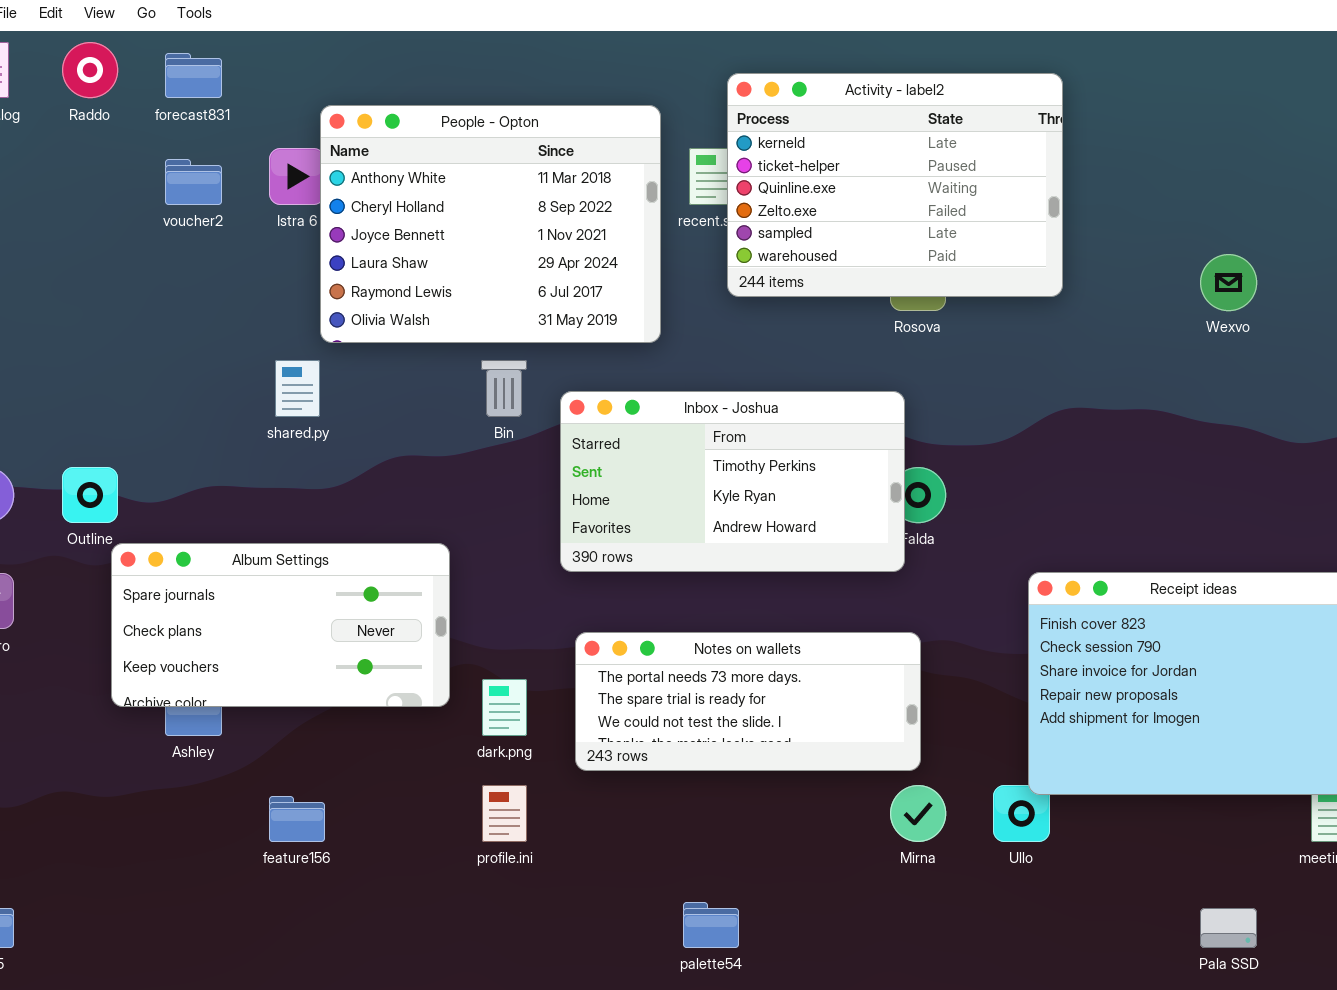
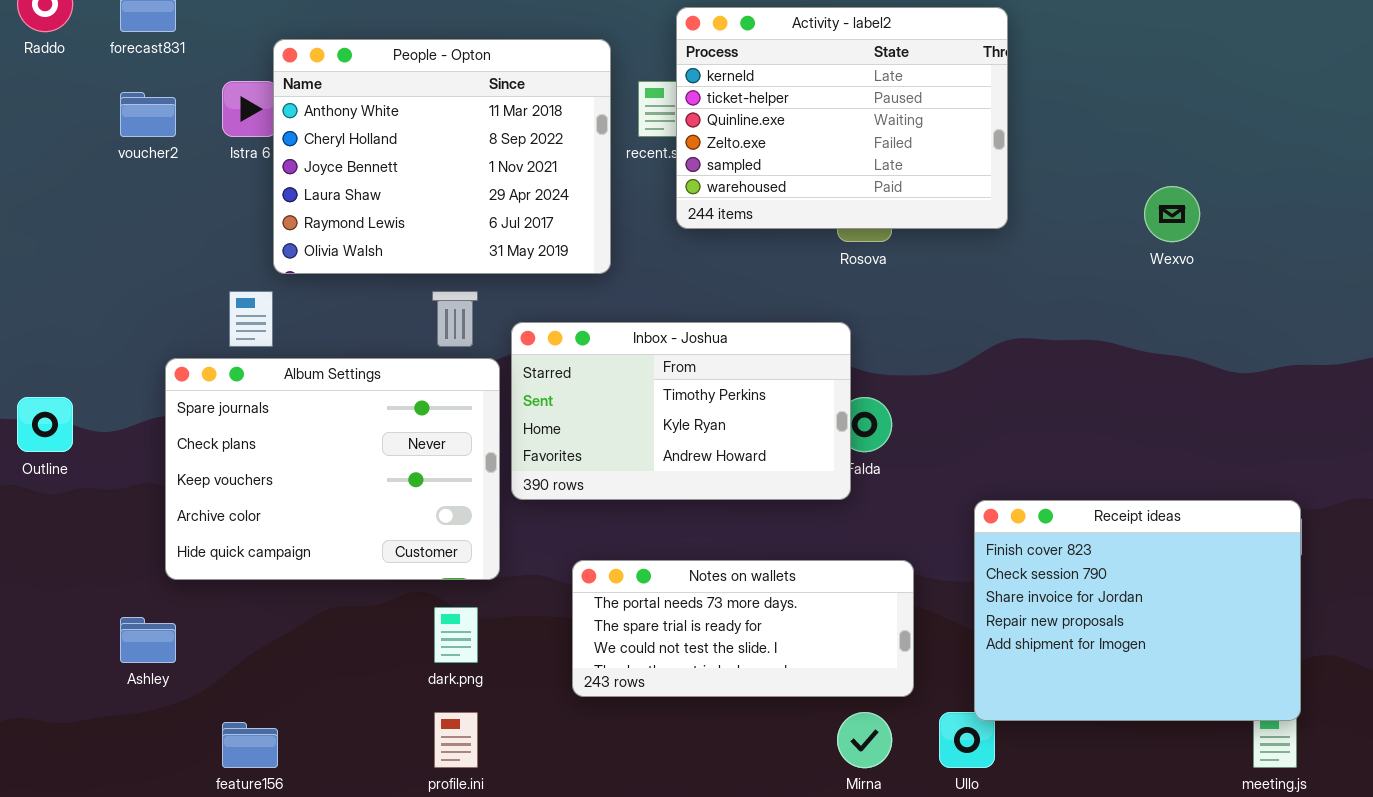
Album Settings: [111,543,450,707] -> [165,358,500,580], moved, resized
Notes on wallets: [575,632,921,771] -> [572,560,914,697], moved

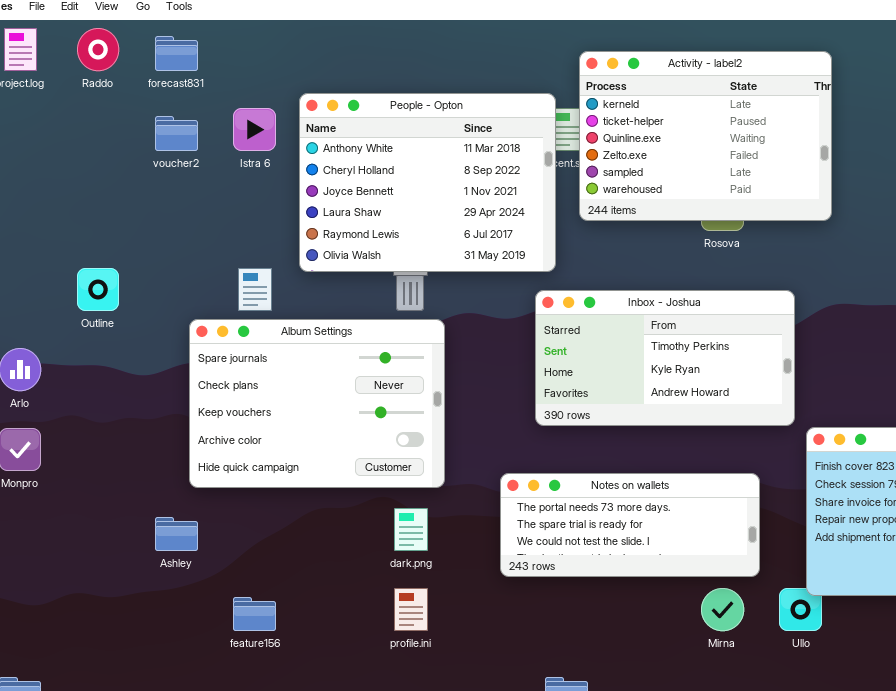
People - Opton: [273,39,611,274] -> [299,93,556,272], moved
Inbox - Joshua: [511,322,851,500] -> [535,290,795,426], moved
Outline: [17,397,73,452] -> [77,268,119,311], moved

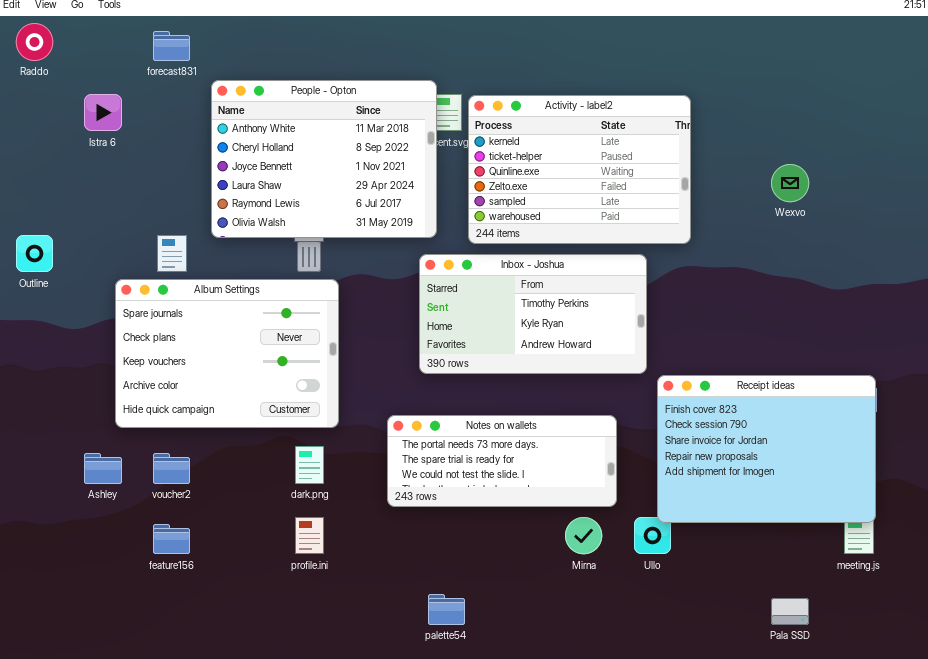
forecast831: [155,36,198,71] -> [153,31,190,61], moved
Activity - label2: [579,51,832,221] -> [468,95,691,244], moved
Istra 6: [233,108,276,151] -> [84,94,122,131], moved
voucher2: [155,116,198,151] -> [153,453,190,484], moved

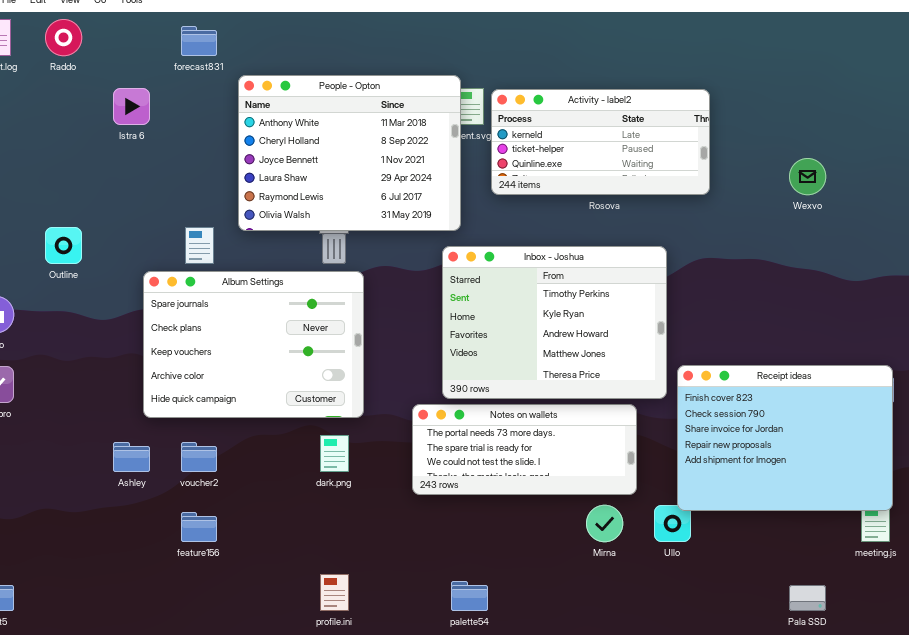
Activity - label2: [468,95,691,244] -> [491,89,710,195], resized
Inbox - Joshua: [419,254,647,374] -> [442,246,667,399], resized
profile.ini: [295,517,324,554] -> [320,574,349,611], moved

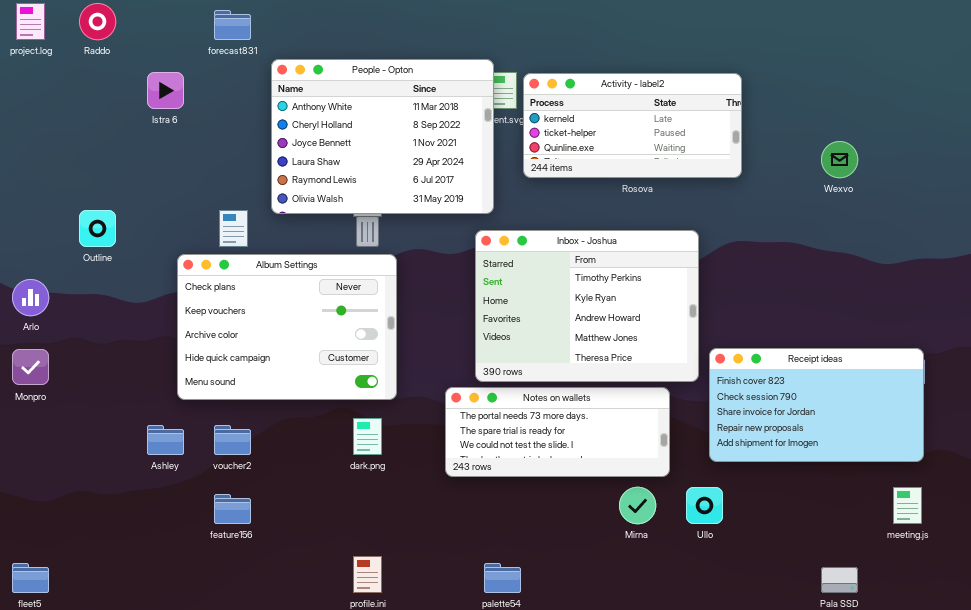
Album Settings: [143,271,364,418] -> [177,254,397,400], scrolled down 1 row
Receipt ideas: [677,365,893,511] -> [709,348,924,462], resized

